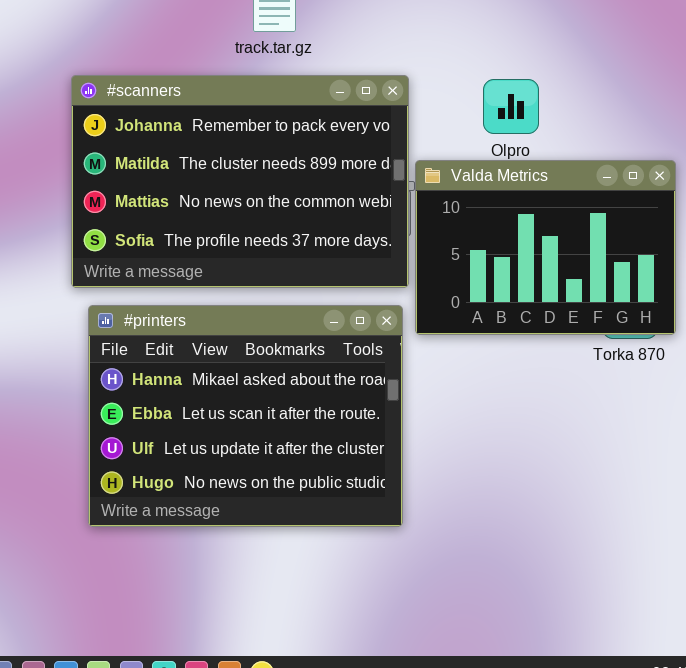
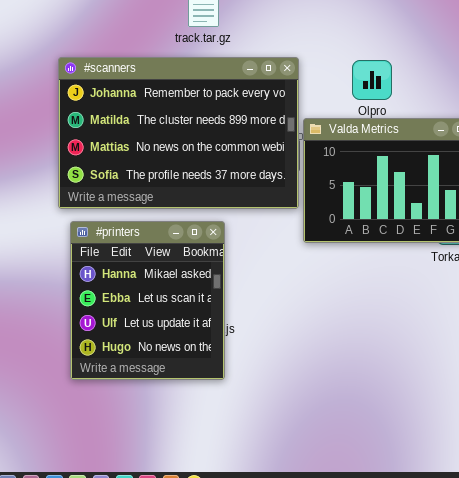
#printers: [88,305,403,527] -> [70,221,225,380], resized

